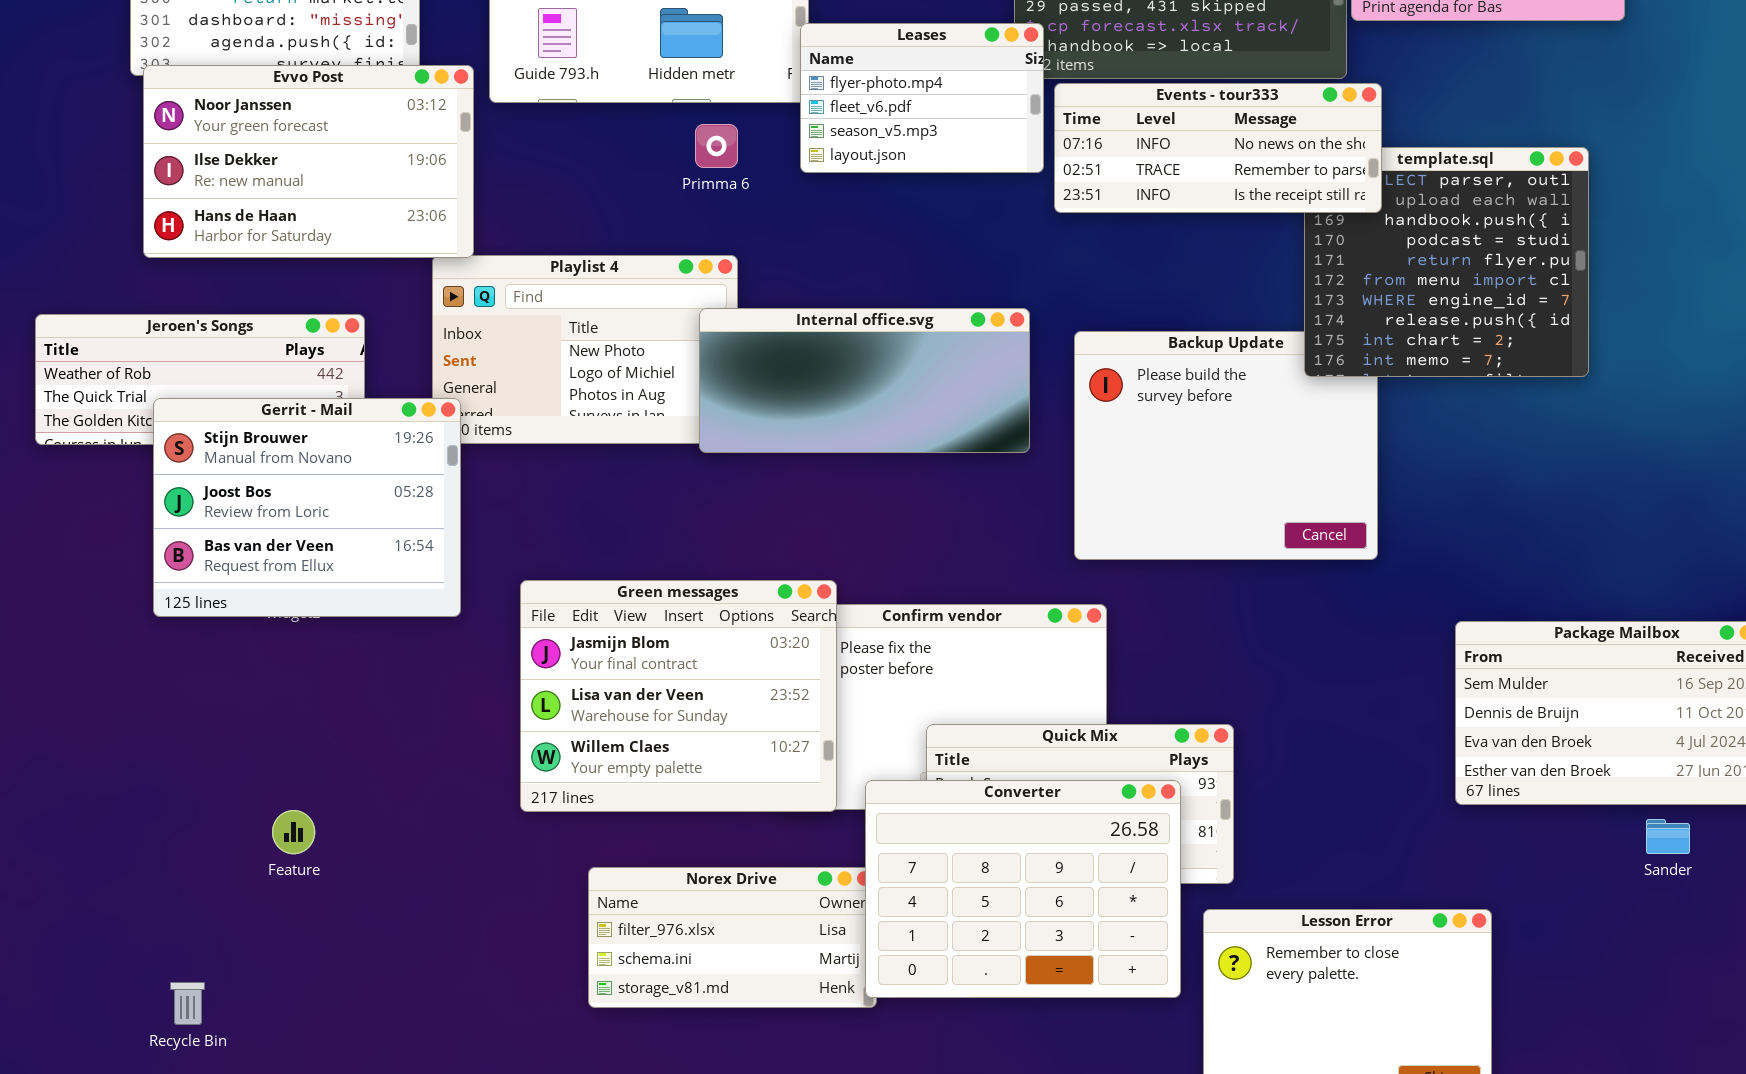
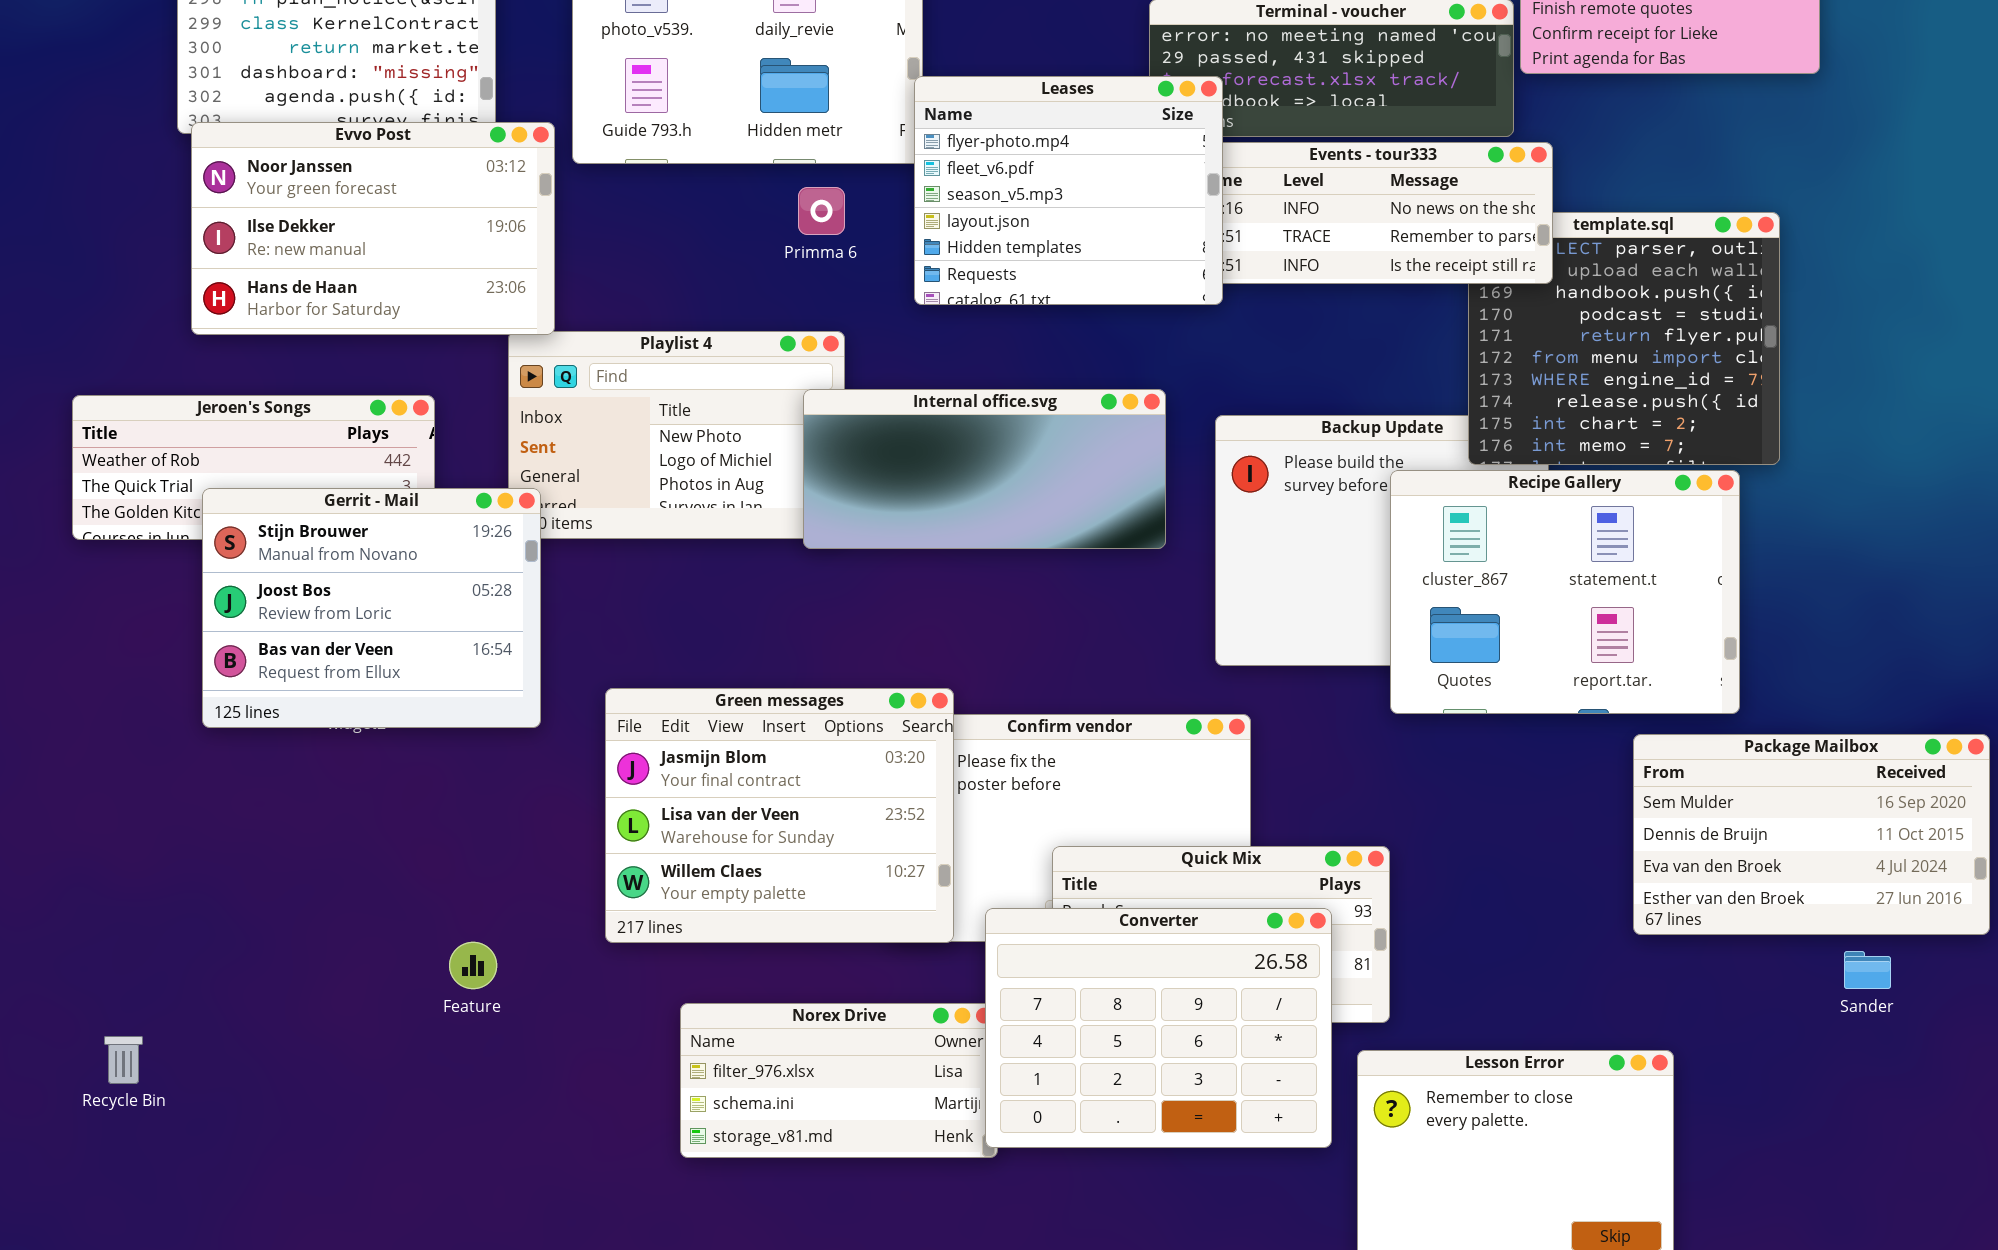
Leases: [800,23,1044,173] -> [914,76,1223,305], resized
Recipe Gallery: none -> [1390,470,1740,714], opened
Feature: [272,810,315,854] -> [449,942,497,989], moved
Recycle Bin: [170,982,205,1025] -> [104,1036,143,1084], moved

